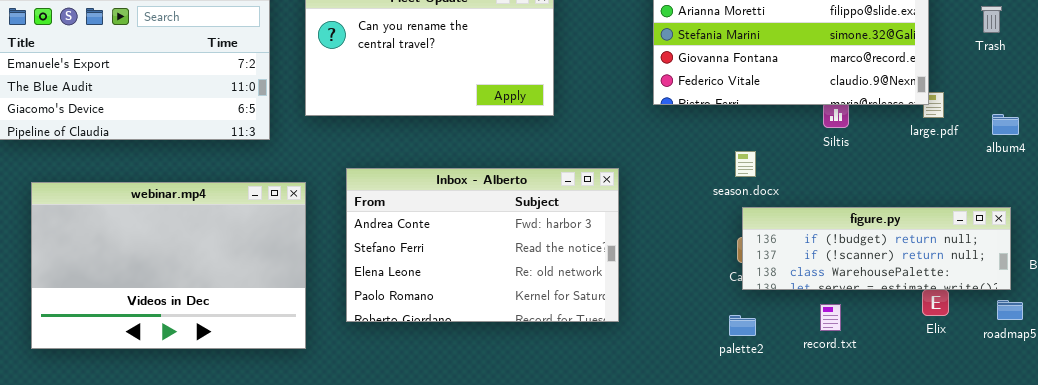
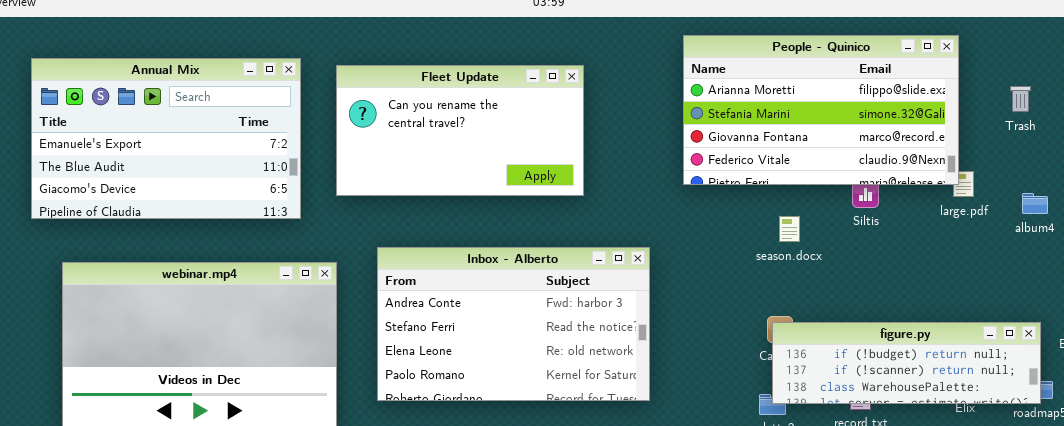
season.docx: [735,151,756,177] -> [779,216,800,242], moved
figure.py: [742,207,1011,290] -> [772,322,1041,404], moved

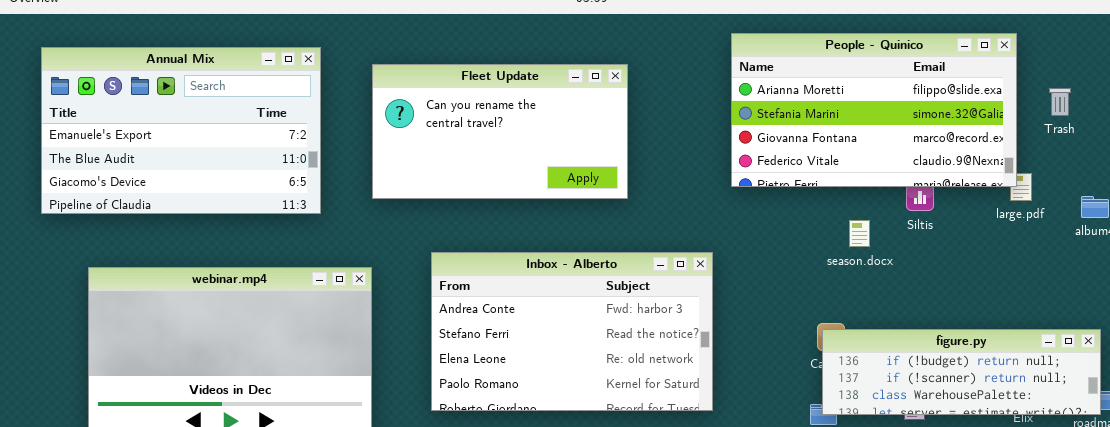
Annual Mix: [31,58,301,219] -> [41,47,321,214], moved
Trash: [1010,86,1031,112] -> [1049,88,1071,116], moved
season.docx: [779,216,800,242] -> [849,220,870,247], moved
Inbox - Alberto: [377,247,650,401] -> [431,252,713,411], moved

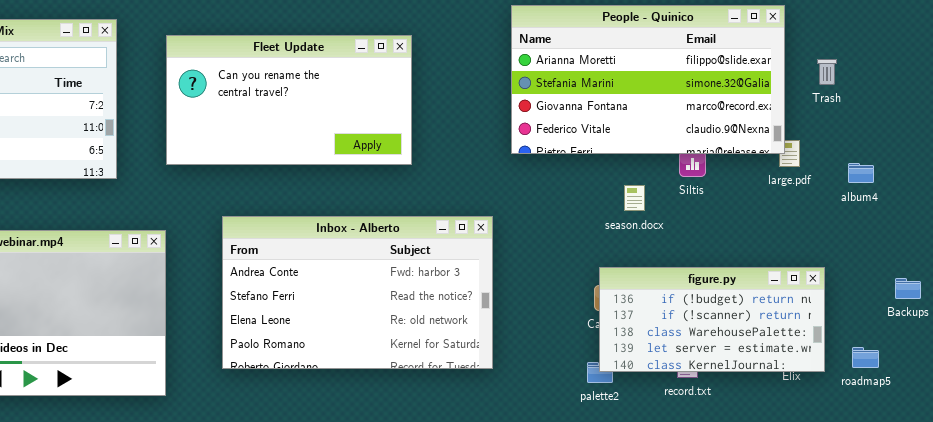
figure.py: [822,329,1101,415] -> [599,267,825,372], resized

